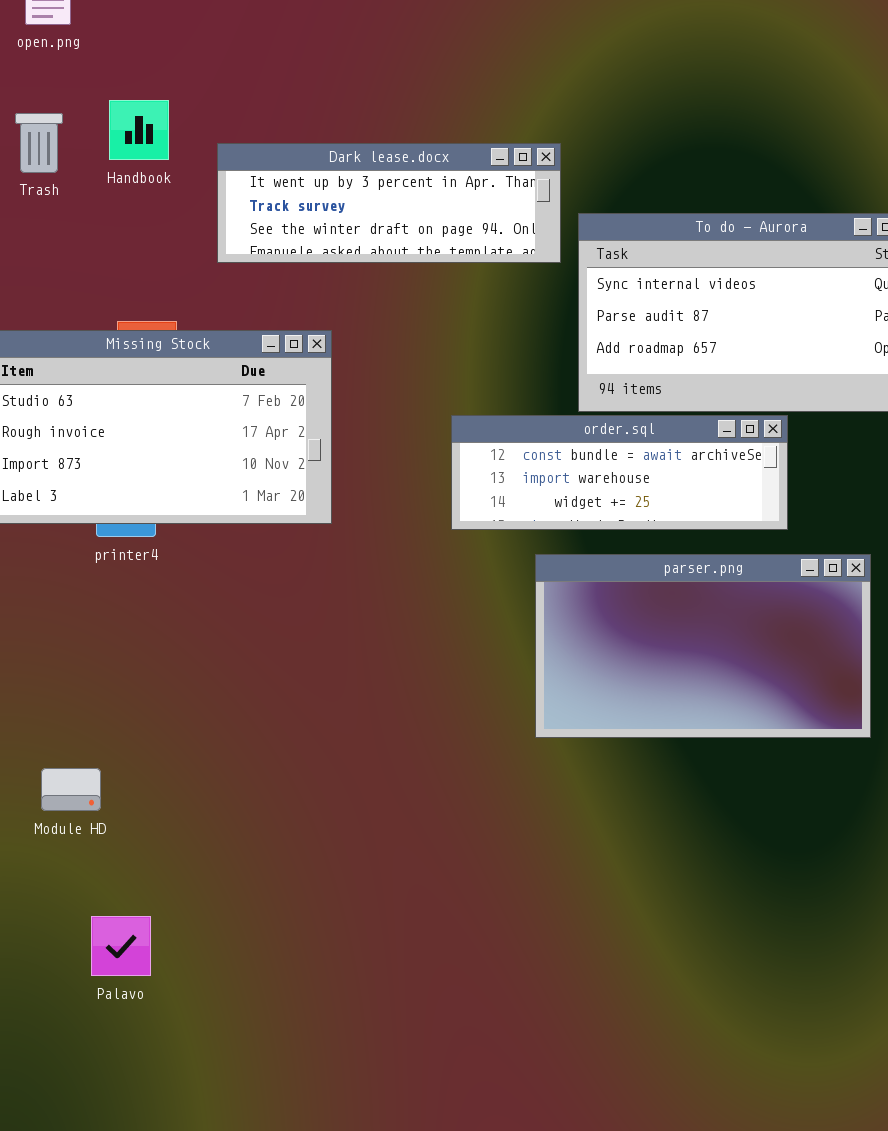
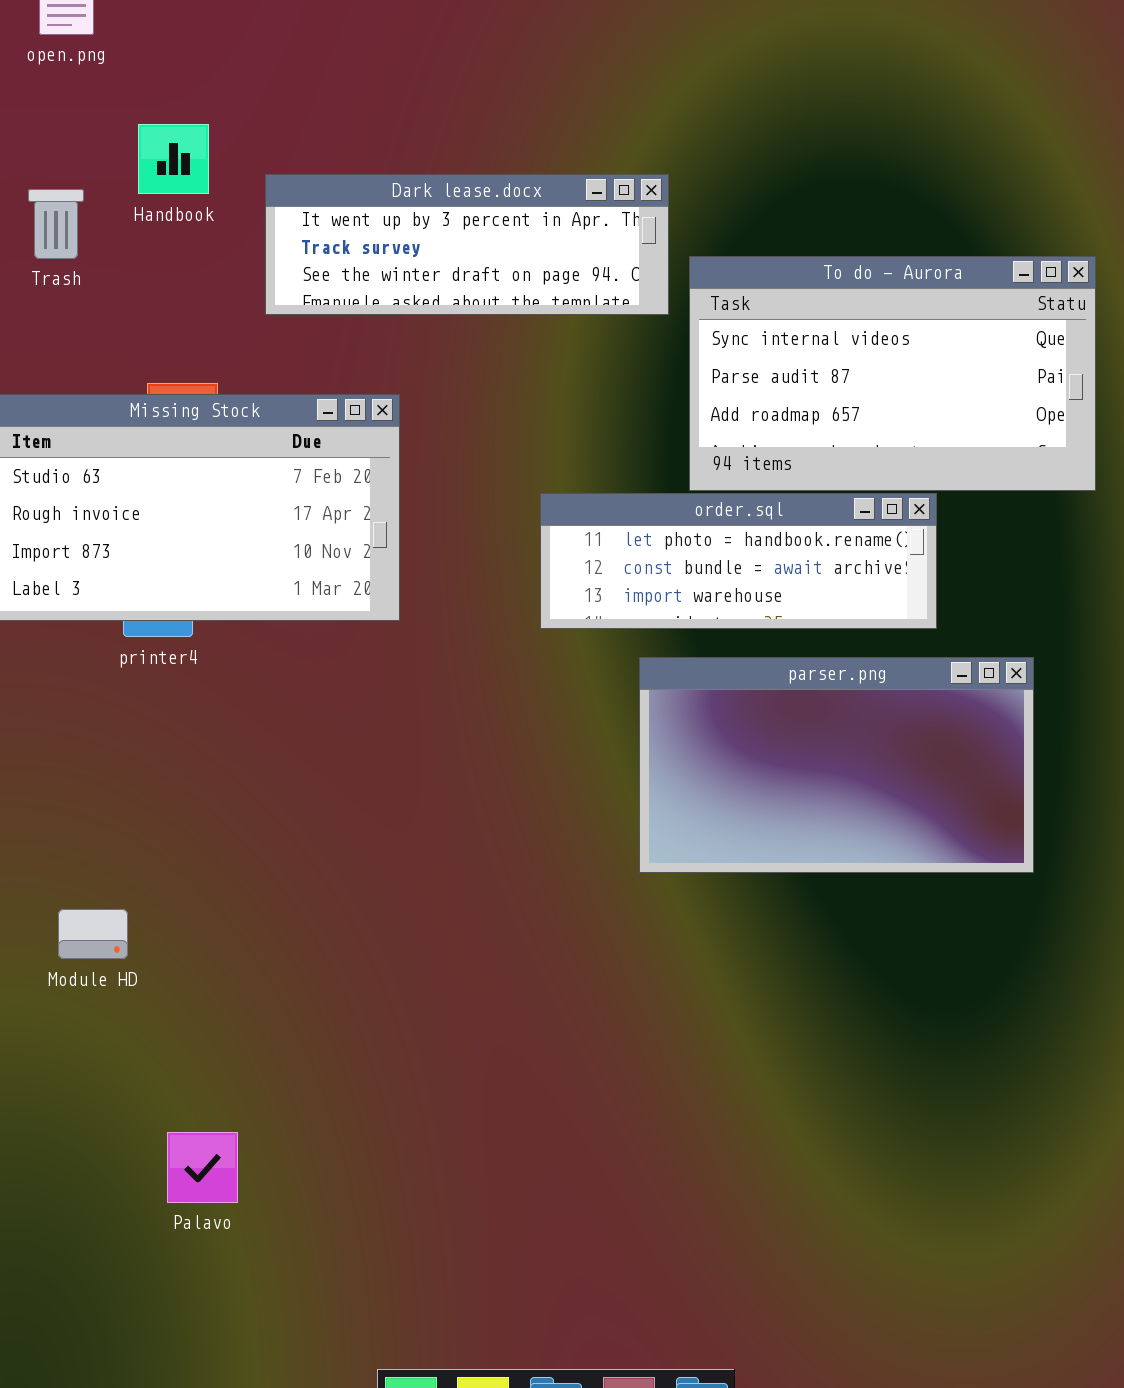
Trash: [15,113,63,173] -> [28,189,84,259], moved
order.sql: [451,415,788,530] -> [540,493,937,629], scrolled up 1 row
Palavo: [91,916,151,976] -> [167,1132,238,1203], moved

